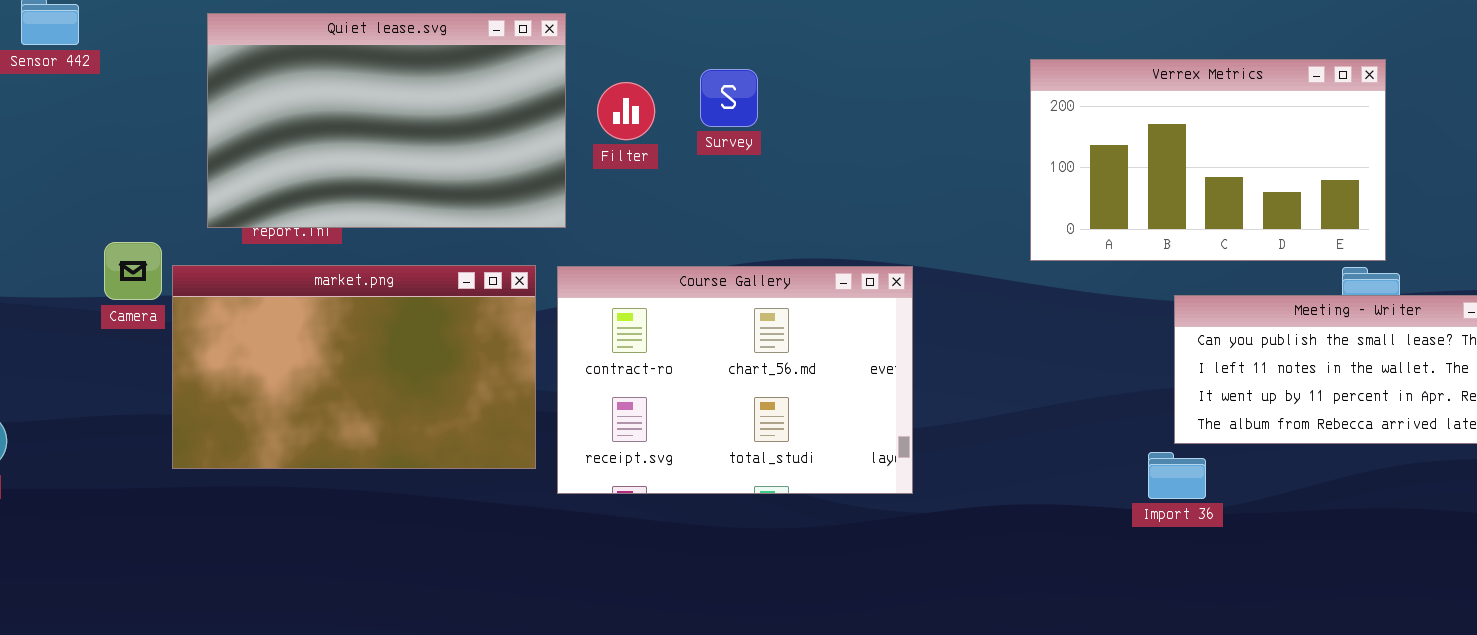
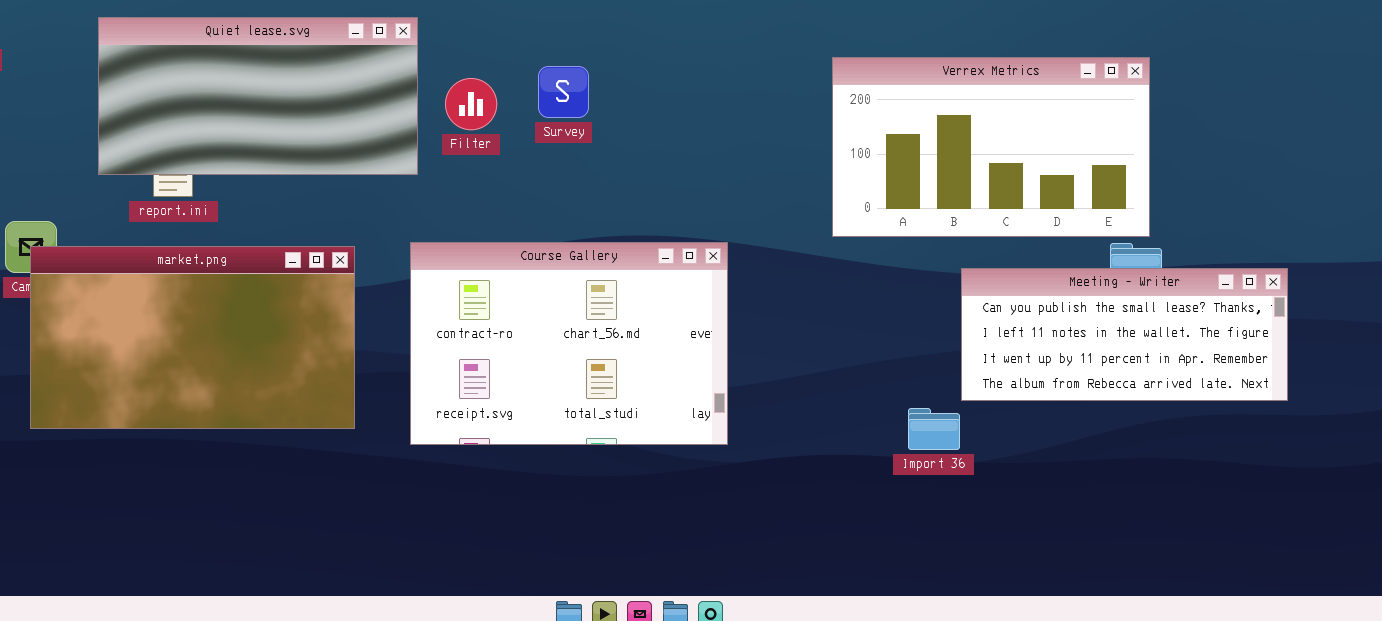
Quiet lease.svg: [207,13,566,228] -> [98,17,418,175], resized
market.png: [172,265,536,469] -> [30,246,355,429], moved
Import 36: [1148,452,1206,499] -> [908,408,960,450], moved

